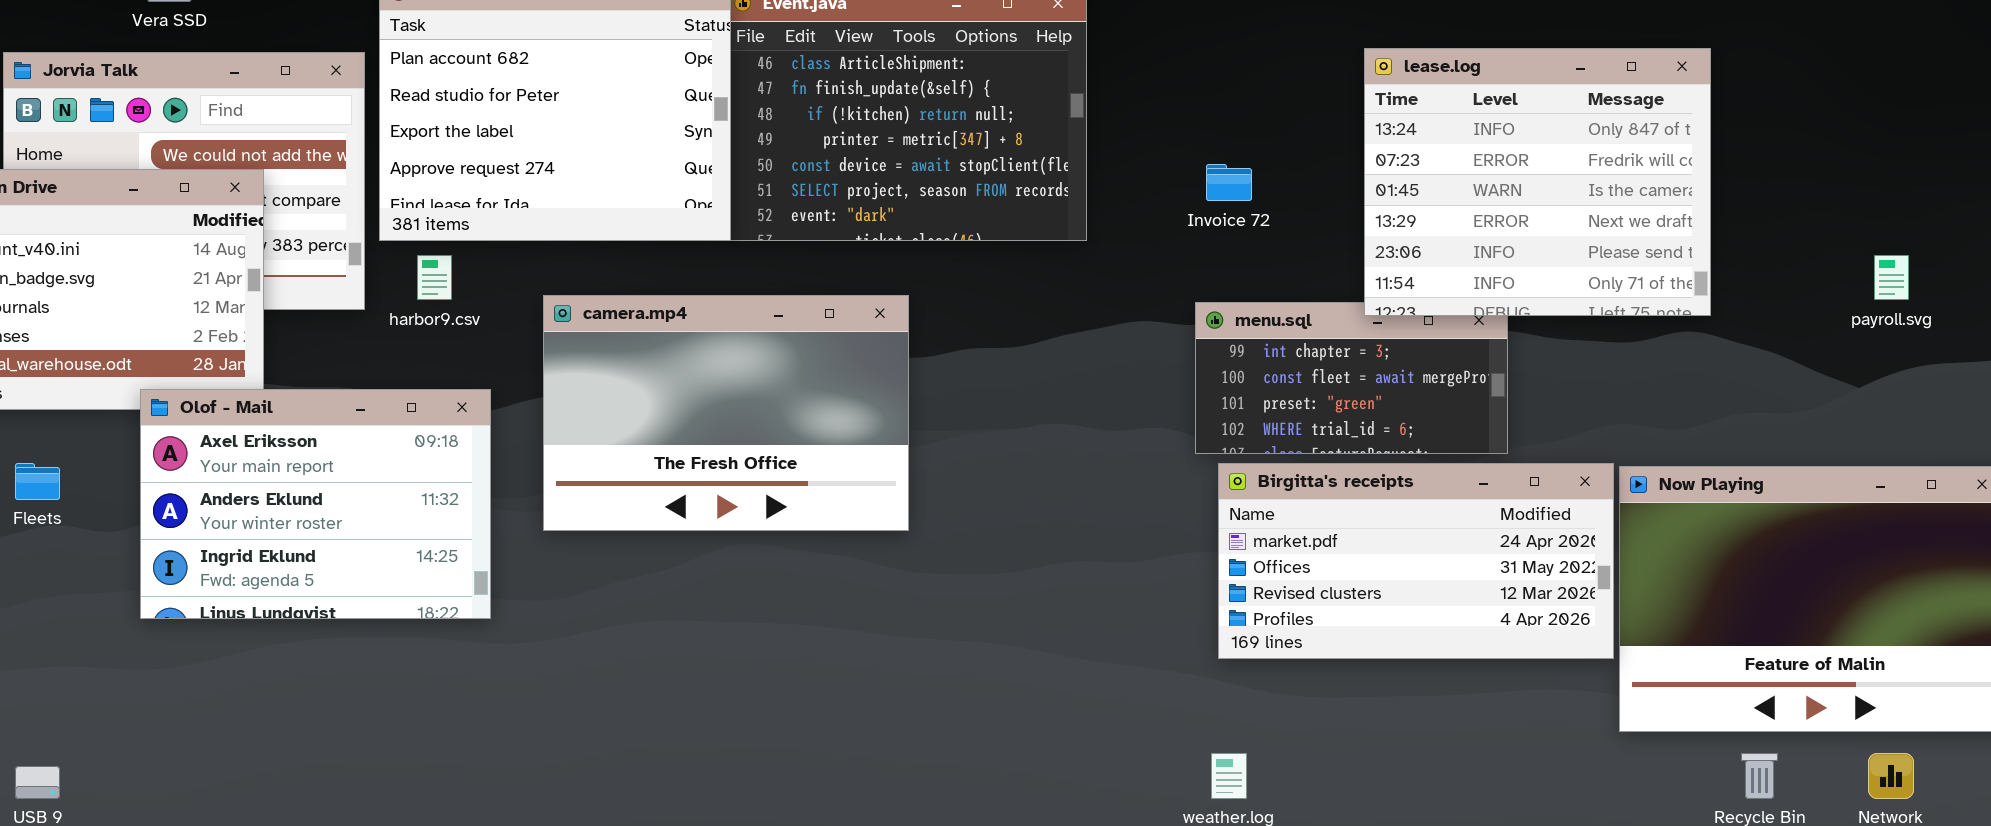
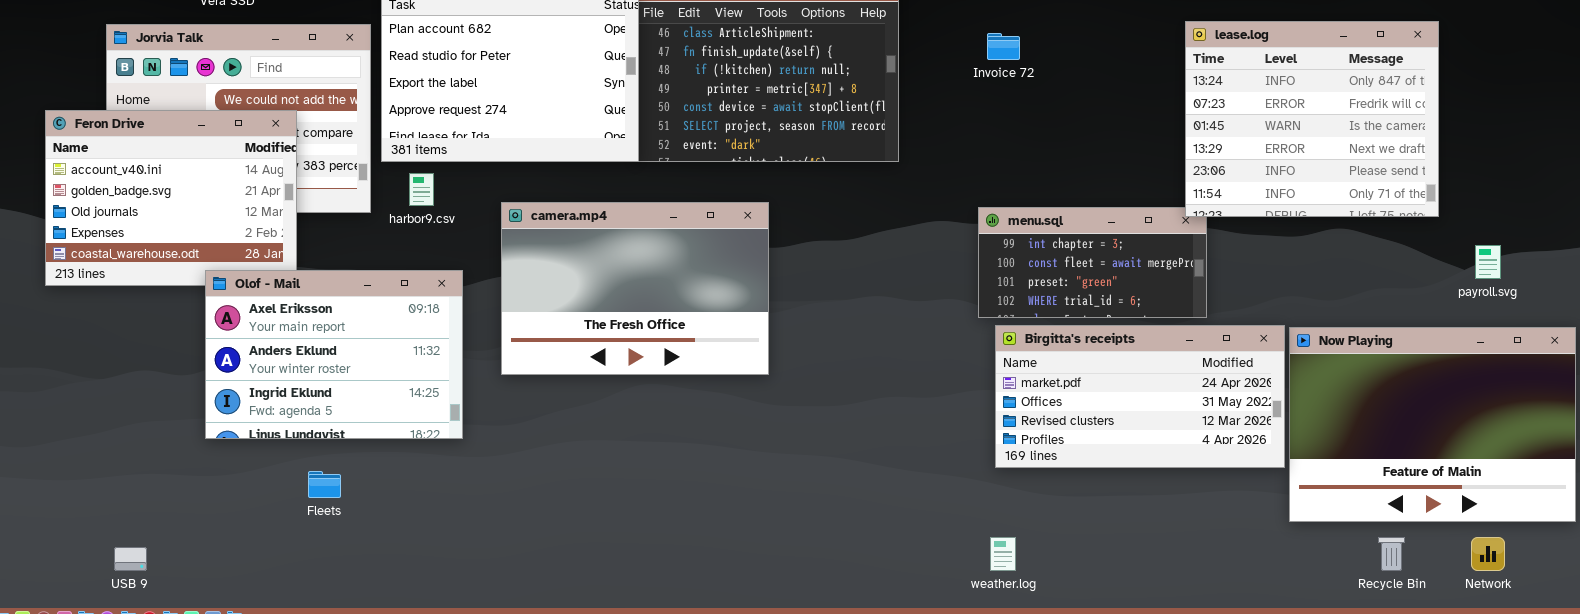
lease.log: [1364,48,1711,316] -> [1185,21,1439,217], moved
Invoice 72: [1206,164,1252,201] -> [987,33,1020,60], moved
payroll.svg: [1874,255,1909,300] -> [1475,245,1501,279], moved
Fleets: [15,463,60,500] -> [308,471,341,498], moved

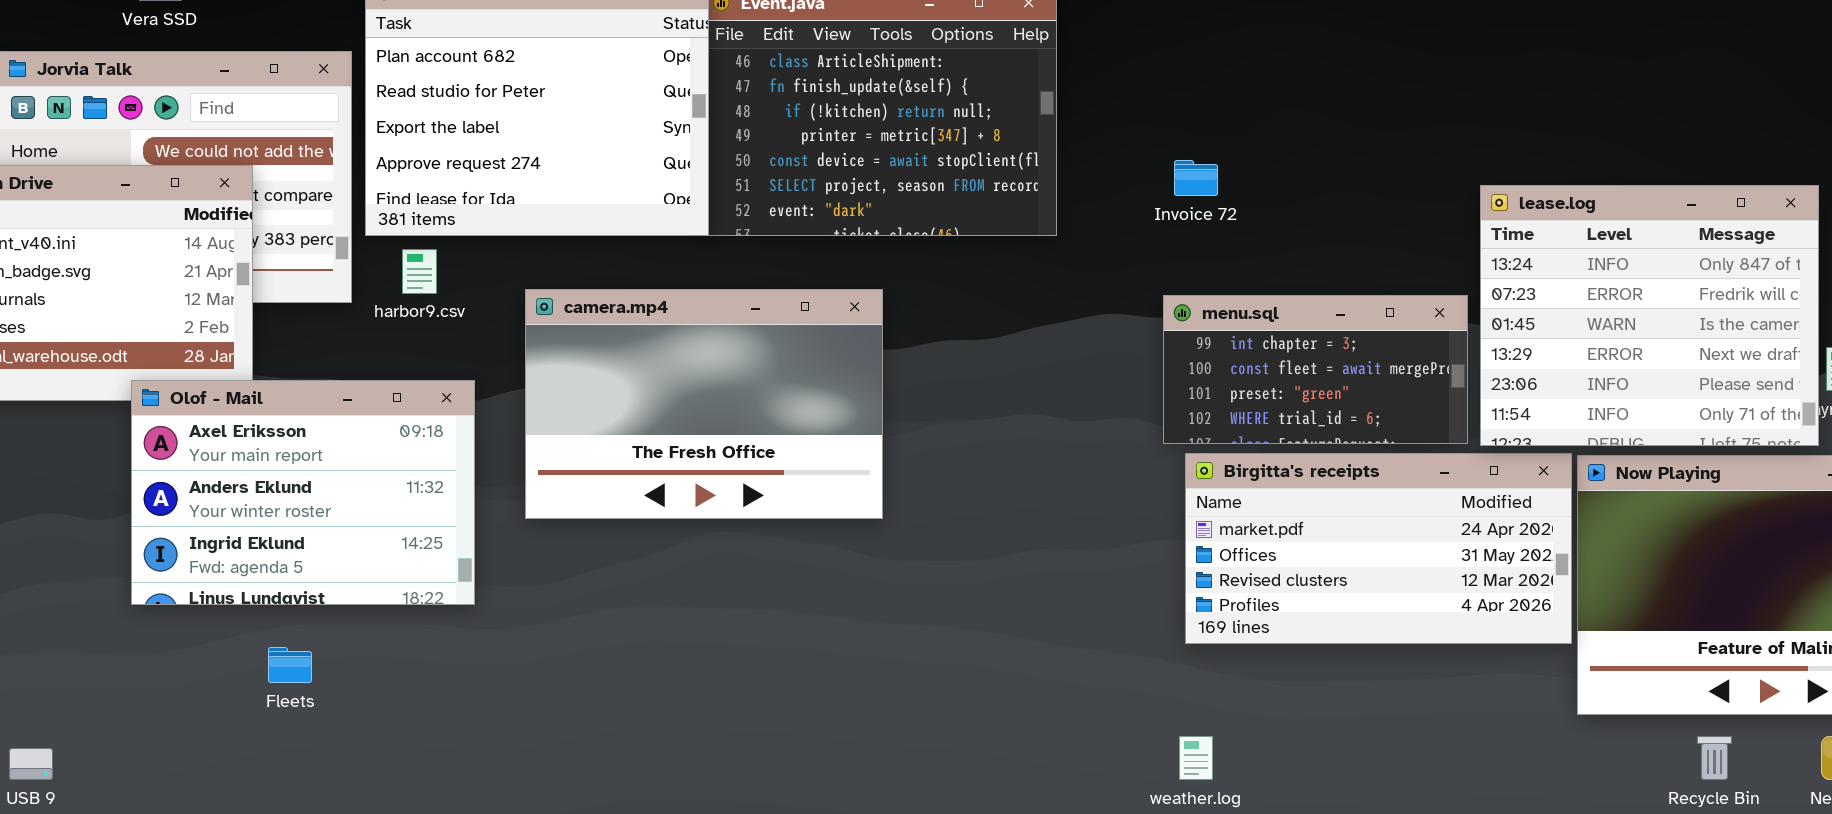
lease.log: [1185,21,1439,217] -> [1480,185,1819,446], moved
Invoice 72: [987,33,1020,60] -> [1174,160,1218,196], moved

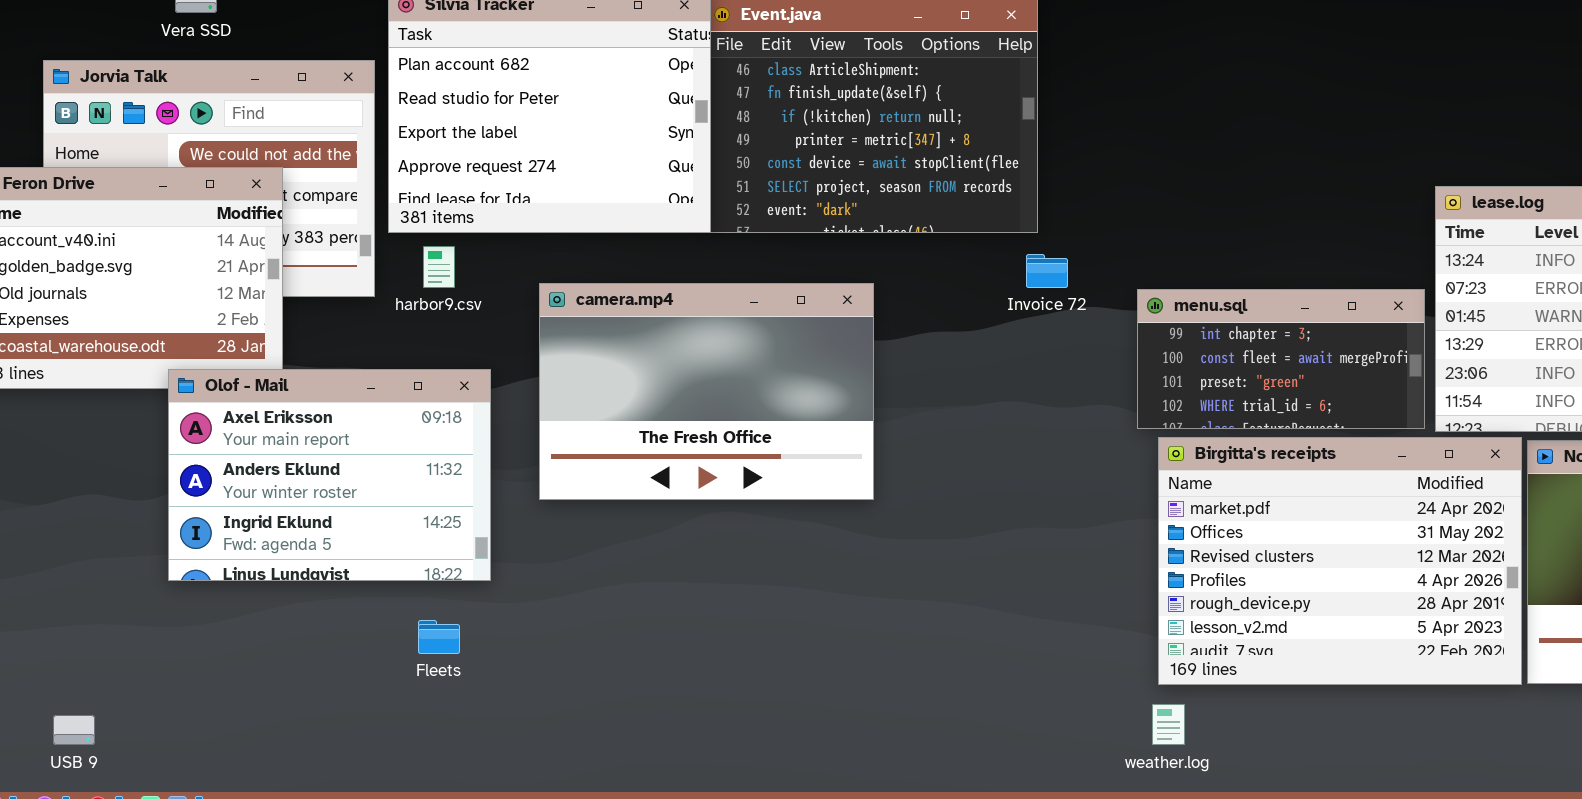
Invoice 72: [1174,160,1218,196] -> [1026,254,1068,288], moved
Birgitta's receipts: [1185,453,1572,644] -> [1158,437,1522,685], resized
Fleets: [268,647,312,683] -> [418,620,460,654], moved

